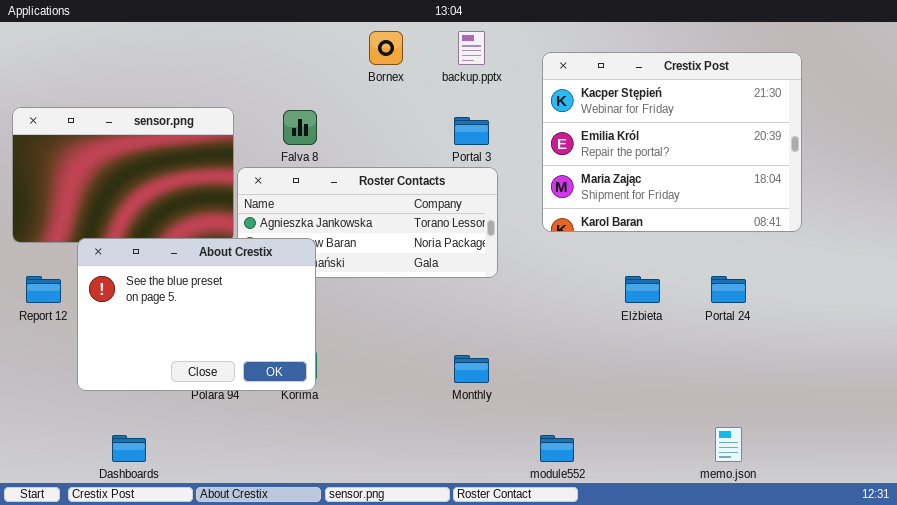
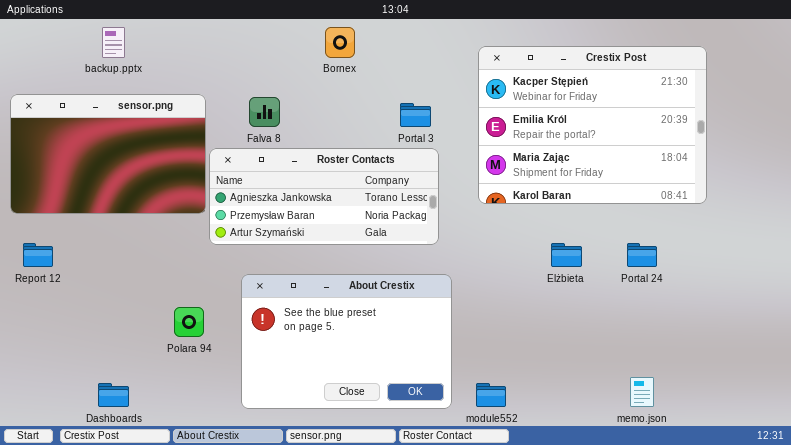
backup.pptx: [458,31,485,65] -> [102,27,125,58], moved
About Crestix: [77,238,316,391] -> [241,274,452,409], moved

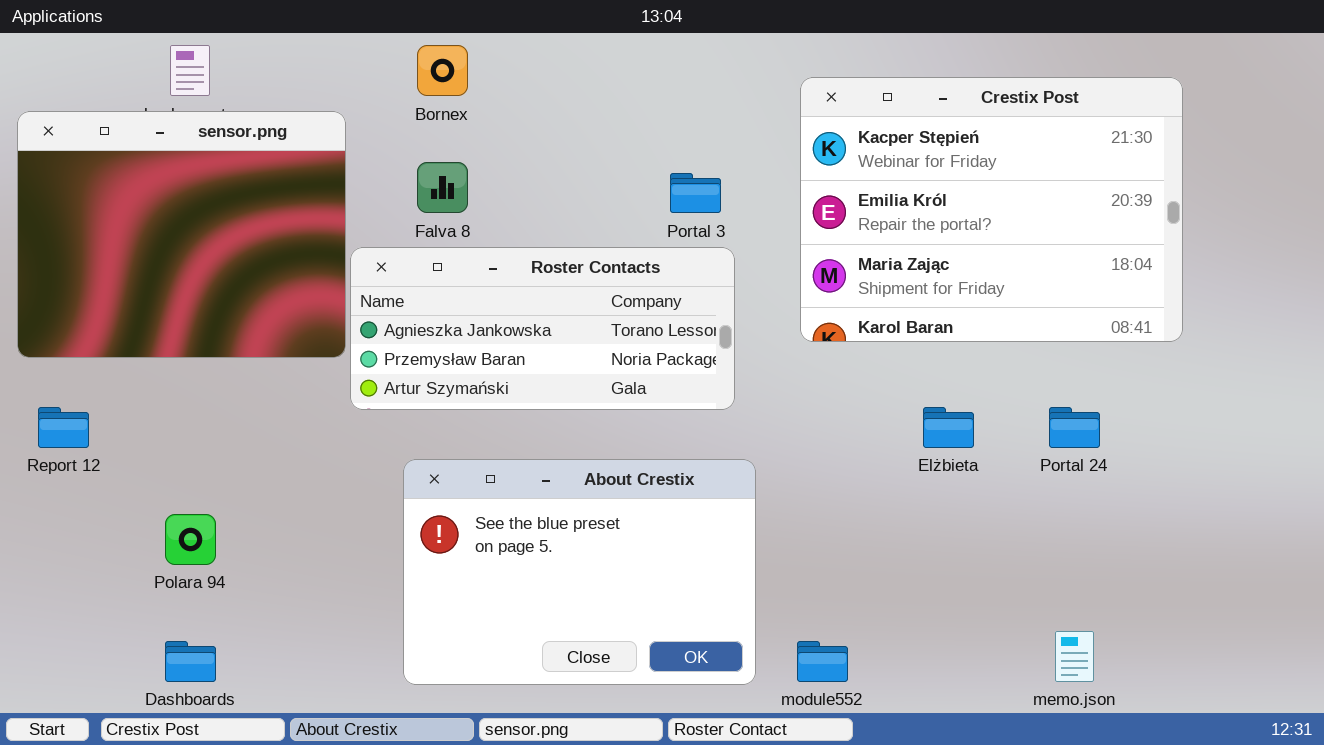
Bornex: [325,27,355,58] -> [417,45,468,96], moved
sensor.png: [10,94,206,214] -> [17,111,346,358], resized
Polara 94: [174,307,204,337] -> [165,514,216,565], moved

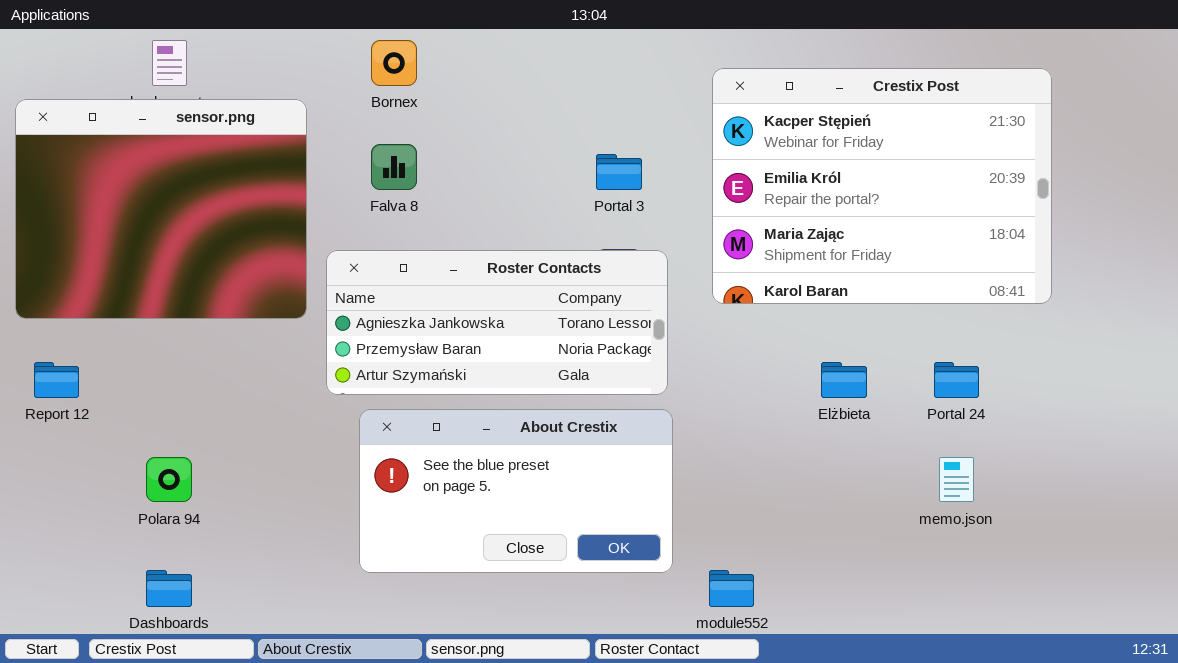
Roster Contacts: [350,247,735,410] -> [326,250,668,395], moved
About Crestix: [403,459,756,685] -> [359,409,673,573], resized
memo.json: [1055,631,1094,682] -> [939,457,974,502], moved

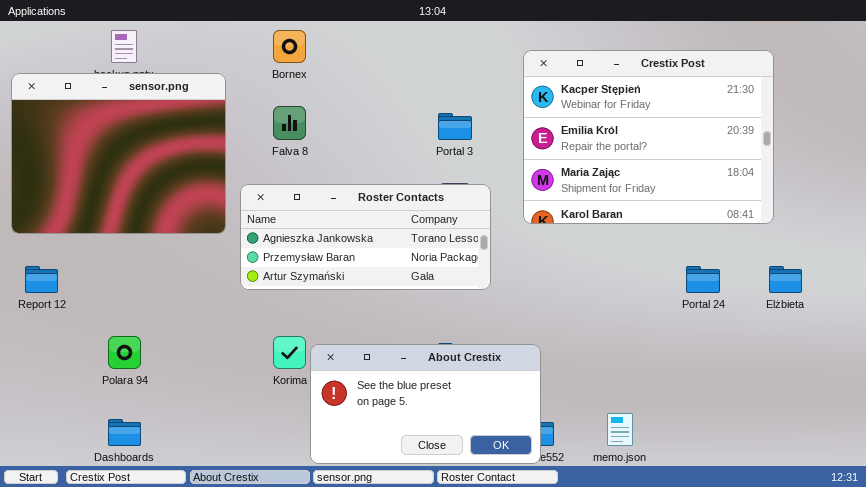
Elżbieta: [821,362,867,398] -> [769,266,802,293], moved
About Crestix: [359,409,673,573] -> [310,344,541,464], moved
memo.json: [939,457,974,502] -> [607,413,633,446], moved

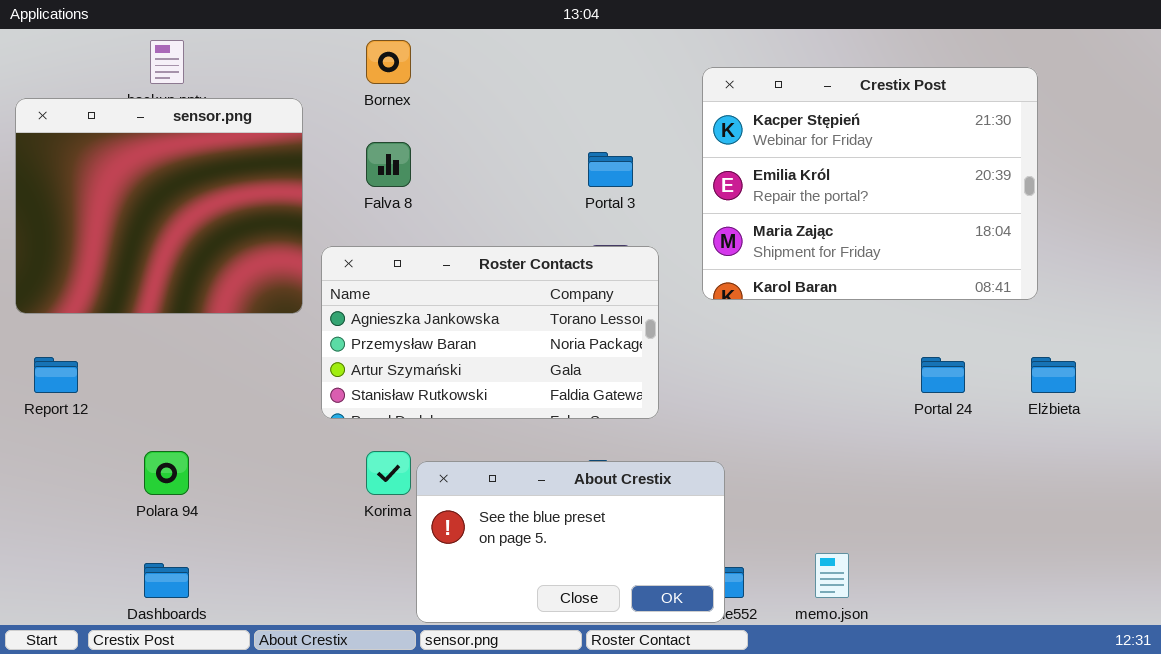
Roster Contacts: [240,184,491,290] -> [321,246,659,419], resized

